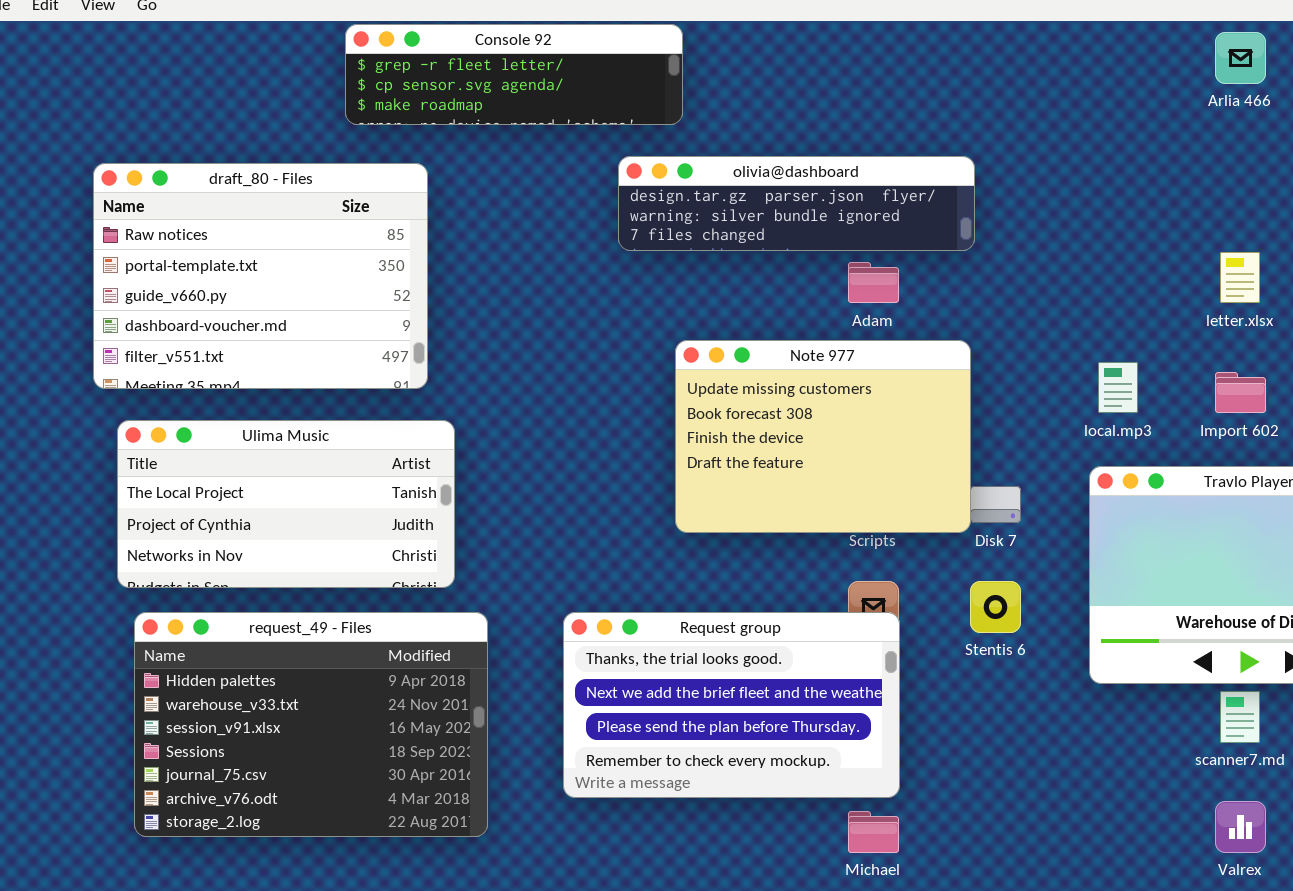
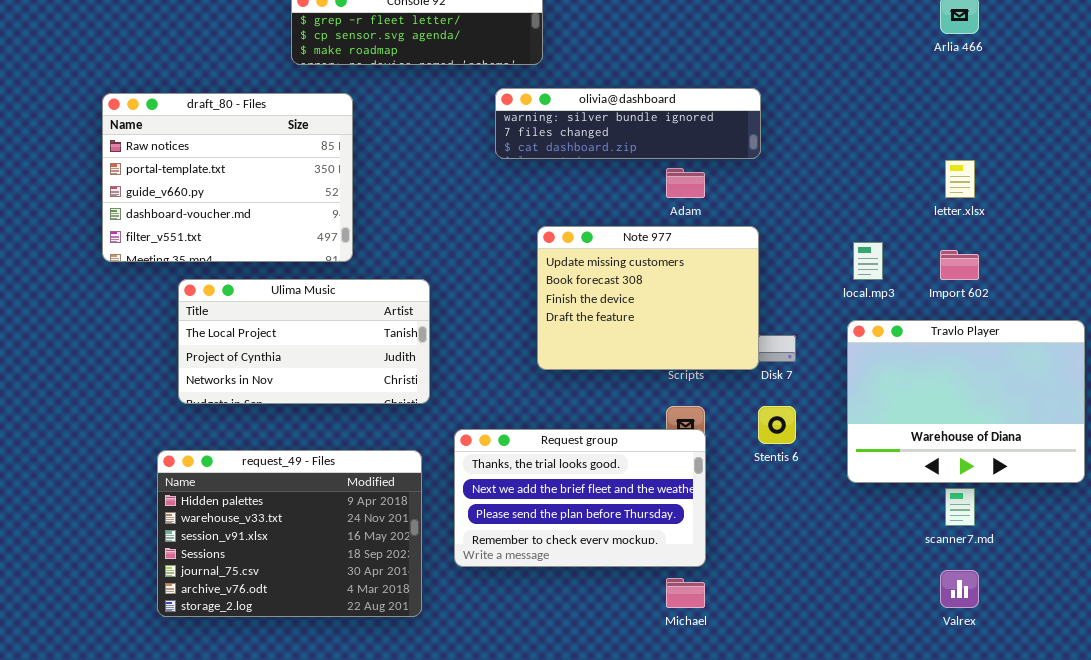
olivia@dashboard: [618,156,975,251] -> [495,88,761,159], scrolled down 1 row
Ulima Music: [117,420,455,588] -> [178,279,430,404], moved
request_49 - Files: [134,612,488,837] -> [157,450,422,617], moved

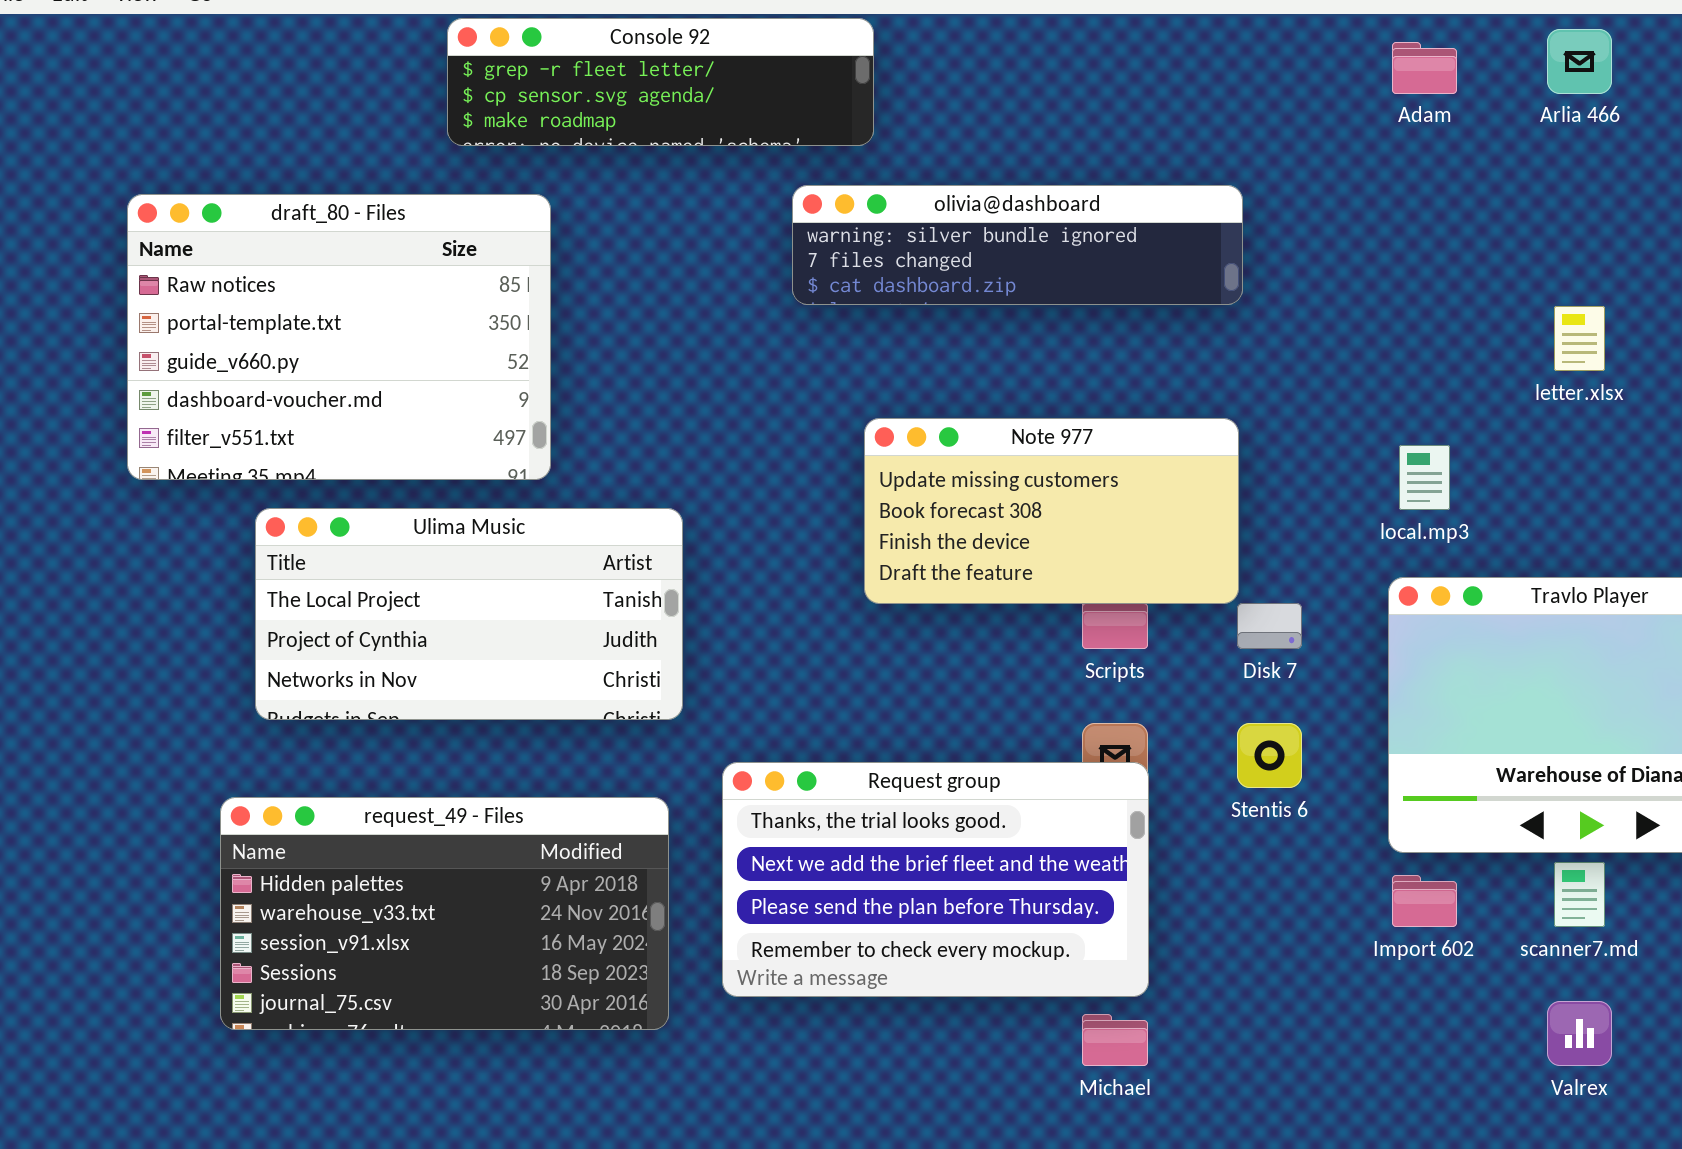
Adam: [666,168,705,198] -> [1392,42,1457,94], moved
Note 977: [537,226,759,370] -> [864,418,1239,604], resized
Import 602: [940,250,979,280] -> [1392,875,1457,927], moved
request_49 - Files: [157,450,422,617] -> [220,797,669,1030], resized

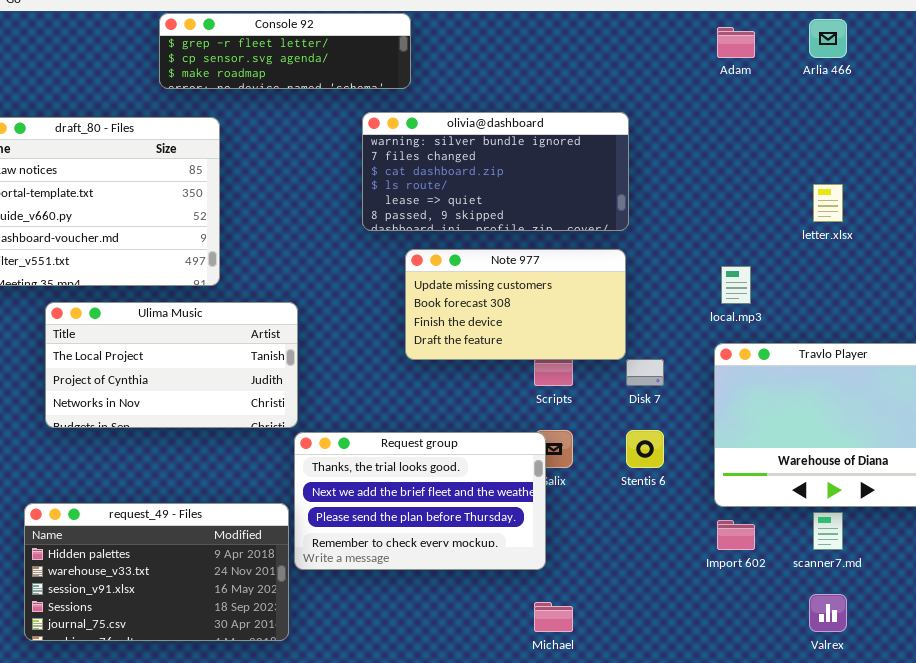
olivia@dashboard: [792,185,1243,305] -> [362,112,629,231], resized
Request group: [722,762,1149,997] -> [294,432,546,570], moved
request_49 - Files: [220,797,669,1030] -> [24,503,289,641], moved

